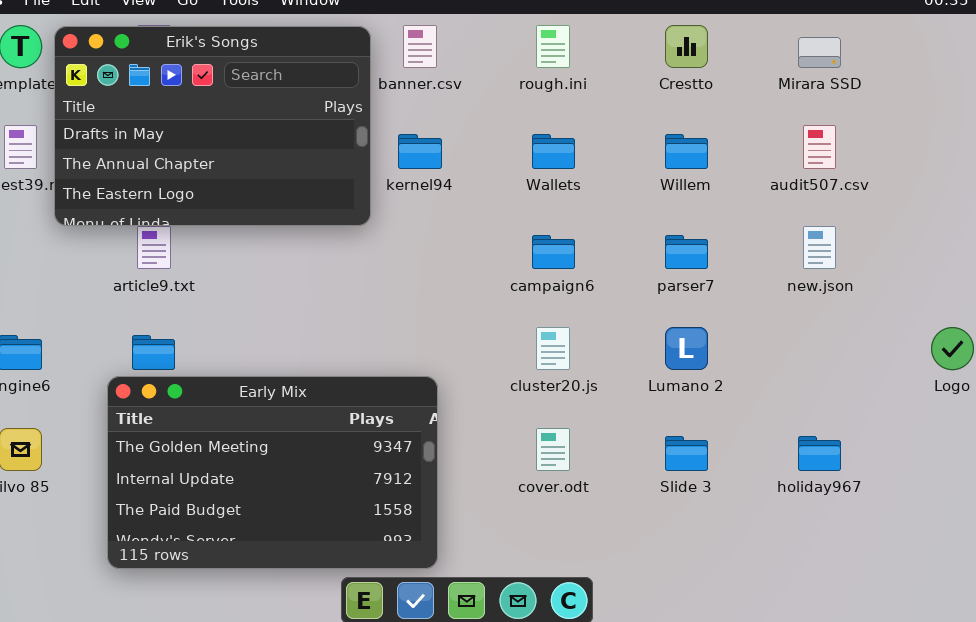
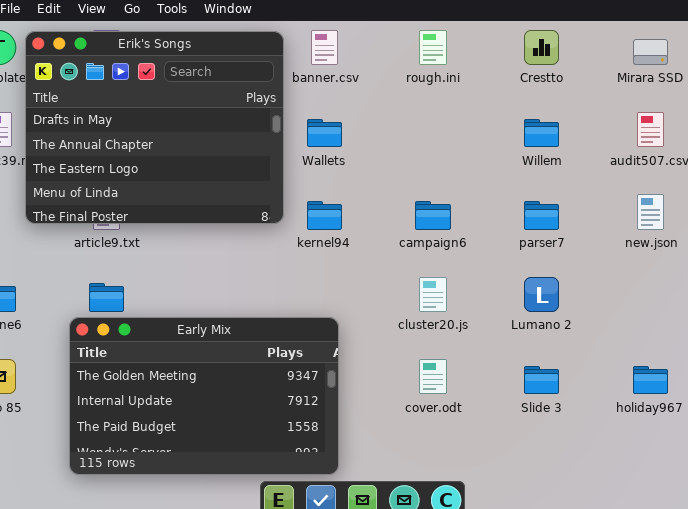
Erik's Songs: [54,26,371,226] -> [25,31,284,224], resized
kernel94: [398,134,442,169] -> [307,201,342,230], moved
Wallets: [532,134,575,169] -> [307,119,342,147], moved

